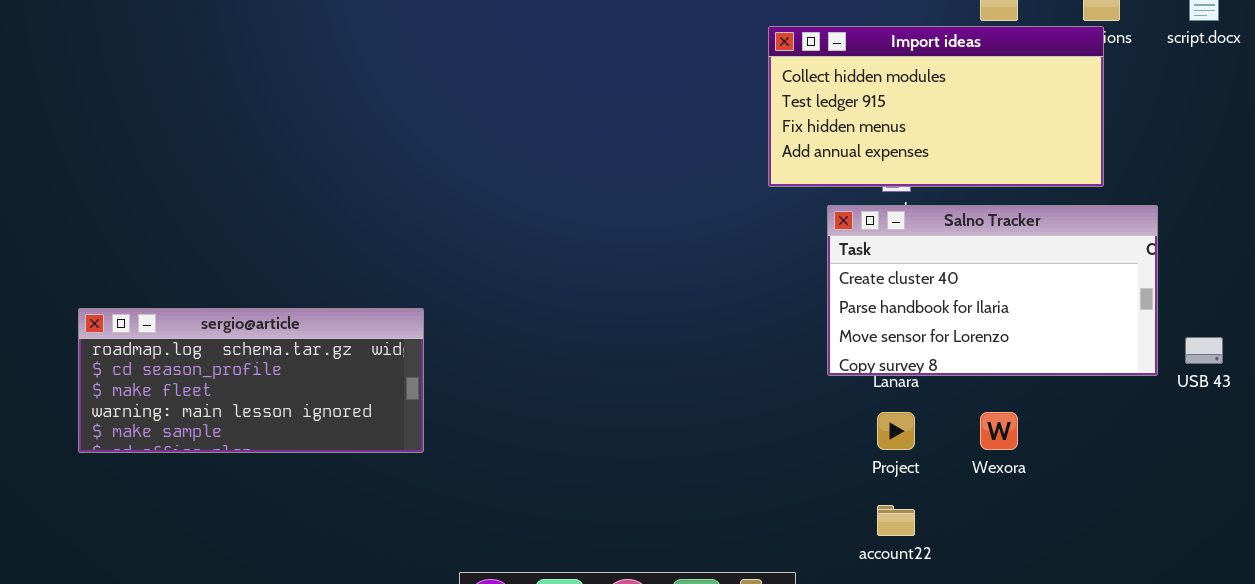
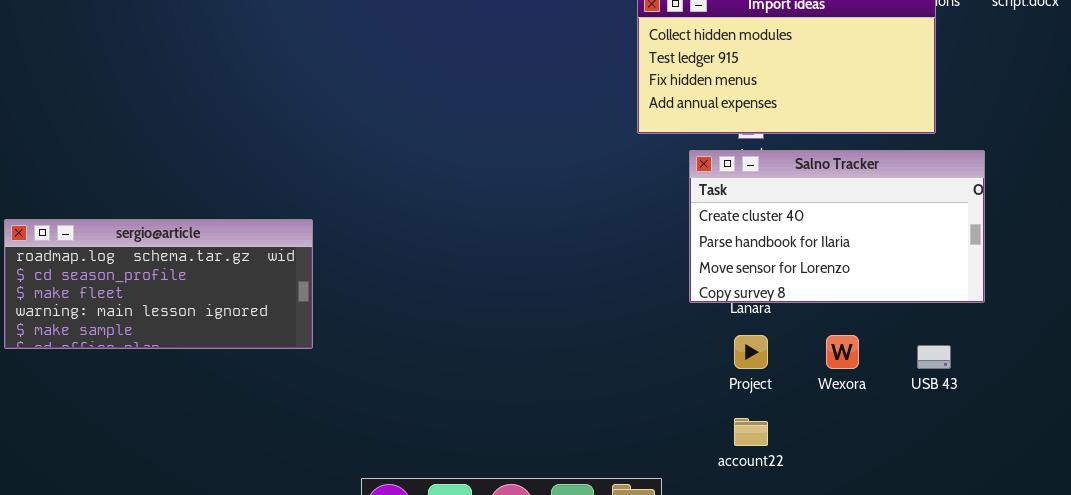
sergio@article: [78,308,424,453] -> [4,219,313,349], moved
USB 43: [1185,337,1223,364] -> [917,345,951,369], moved

